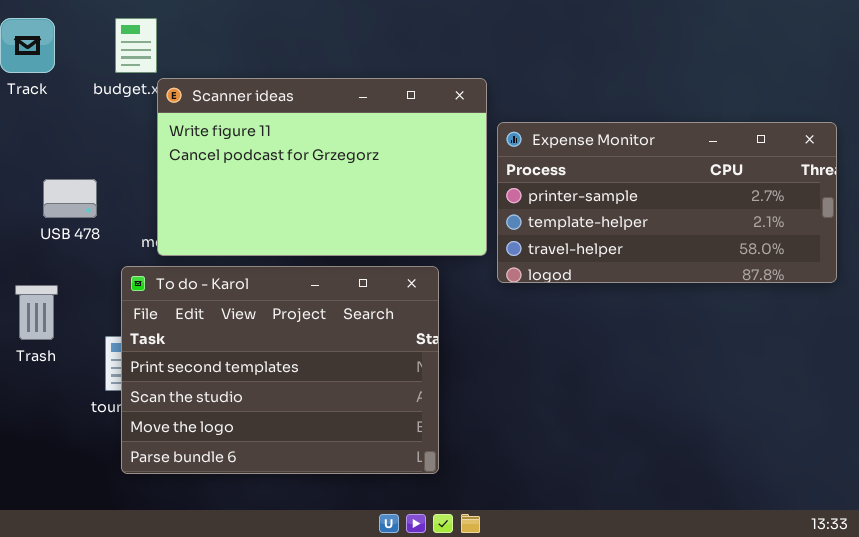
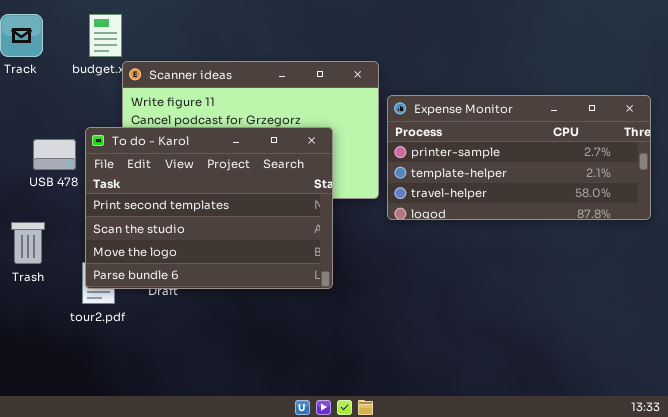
To do - Karol: [121,266,439,474] -> [85,127,333,289], moved

